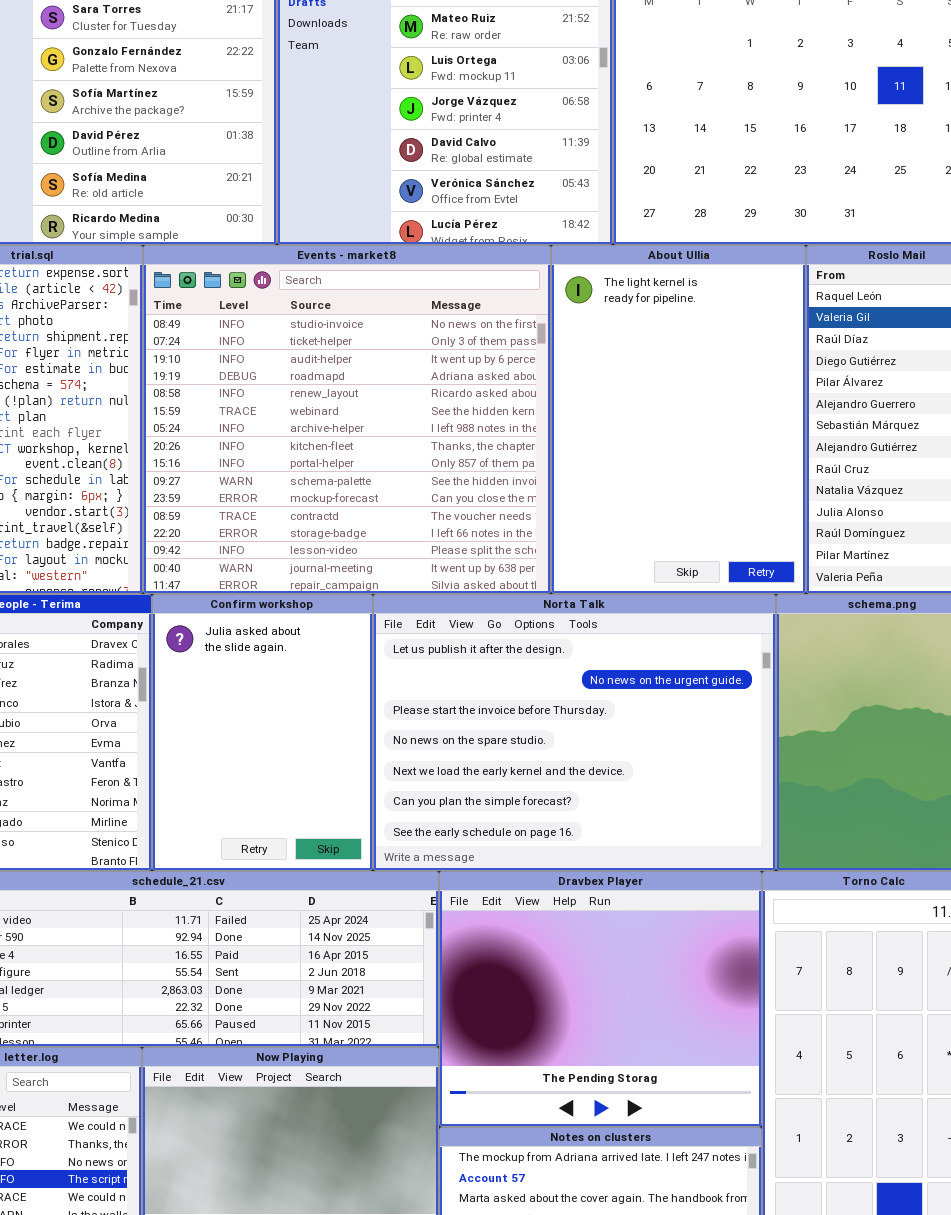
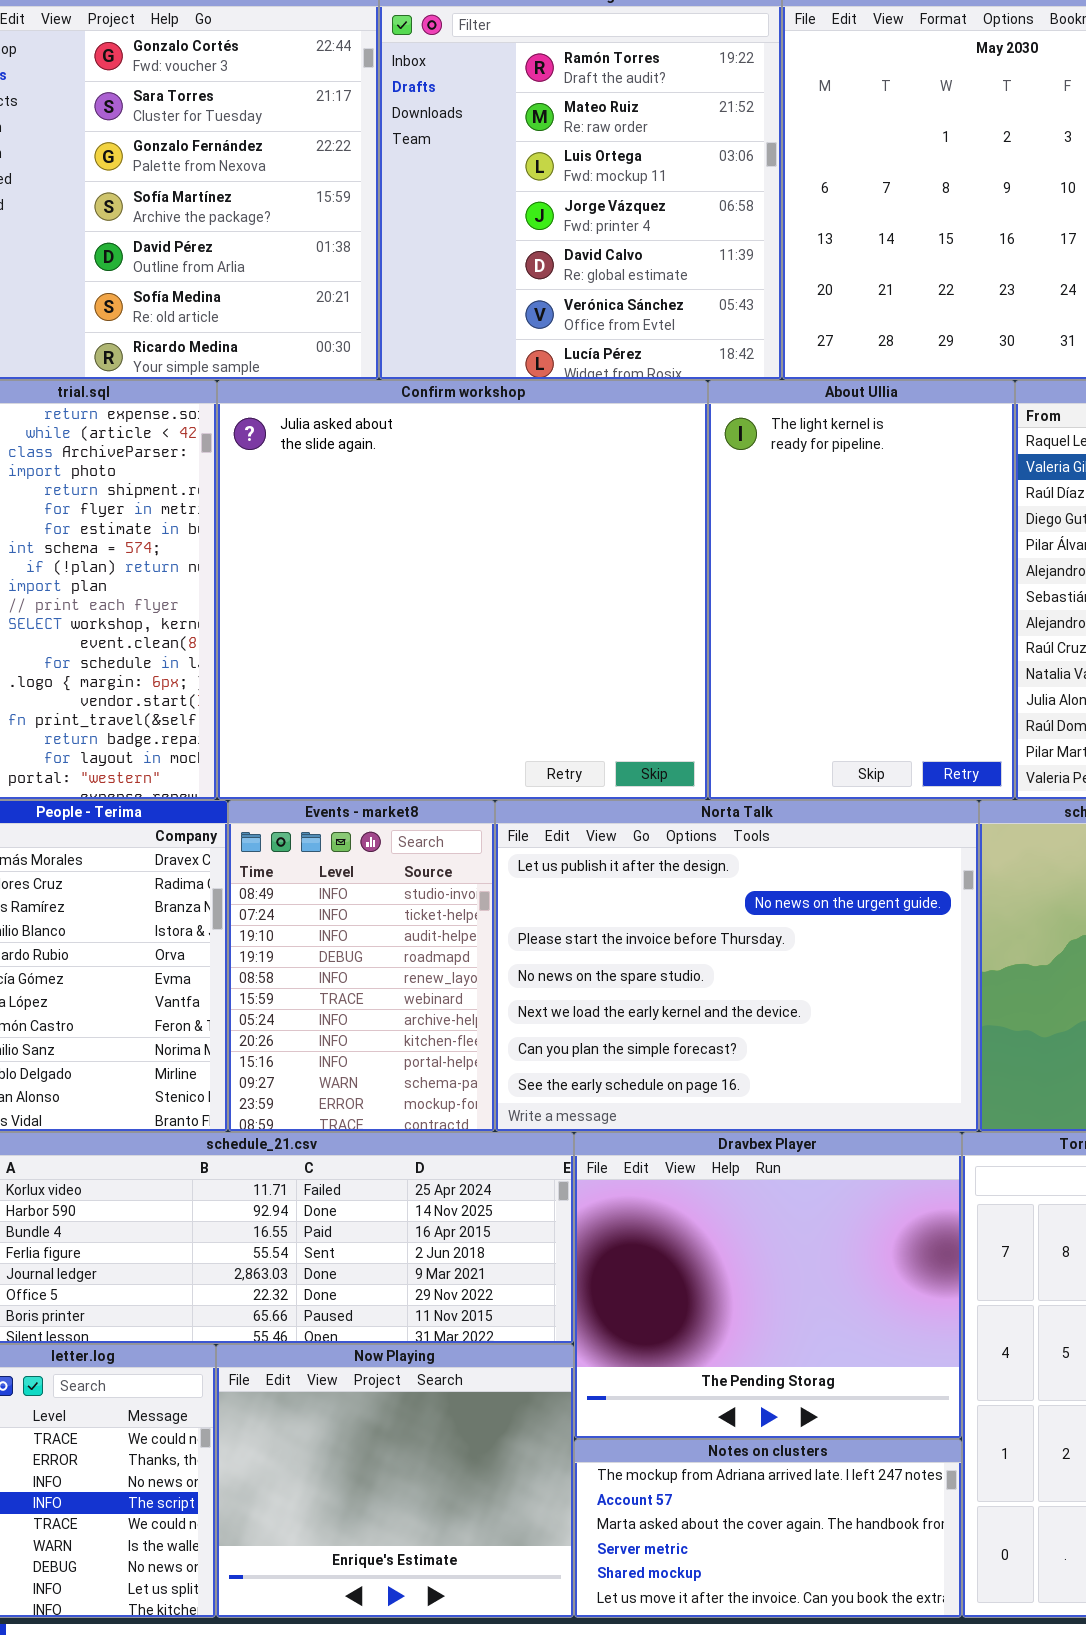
Events - market8: [143,245,551,594] -> [228,800,495,1132], moved, resized
Confirm workshop: [152,594,373,871] -> [217,380,708,800], moved, resized

